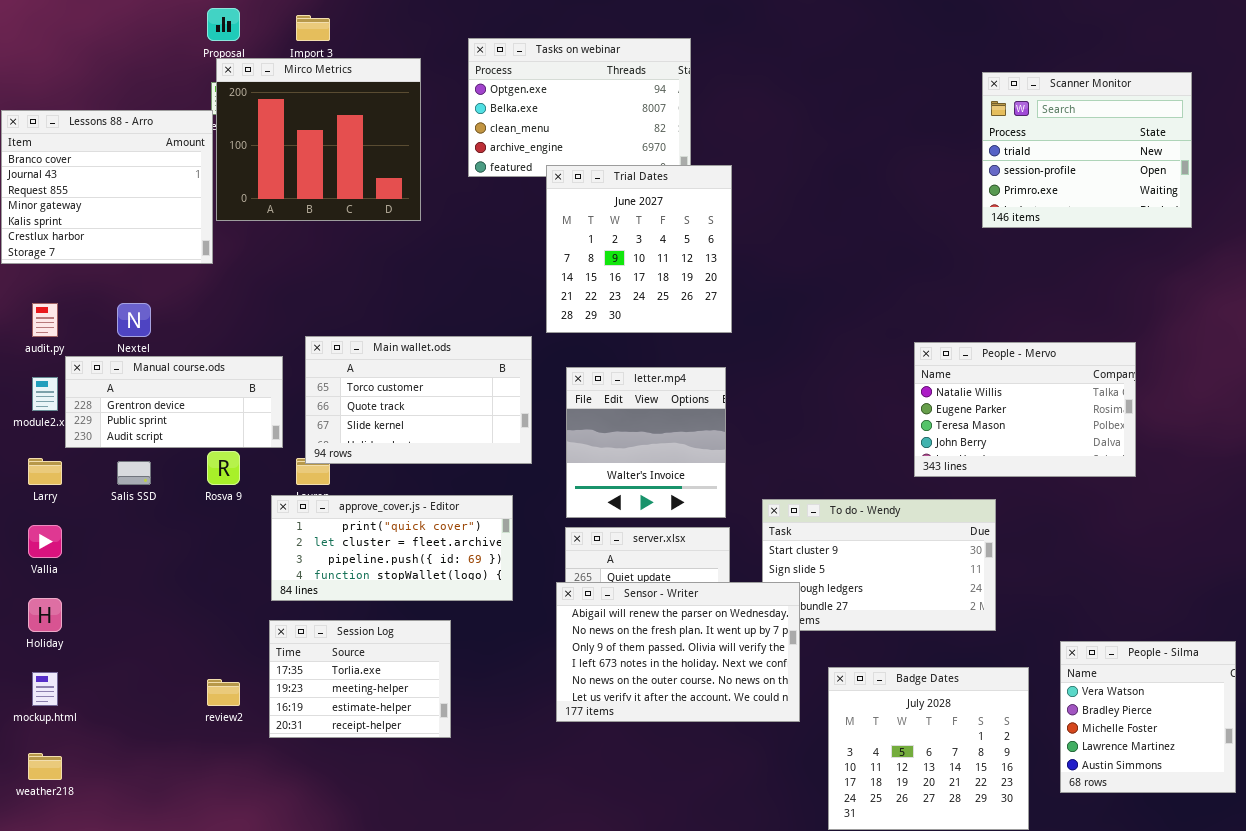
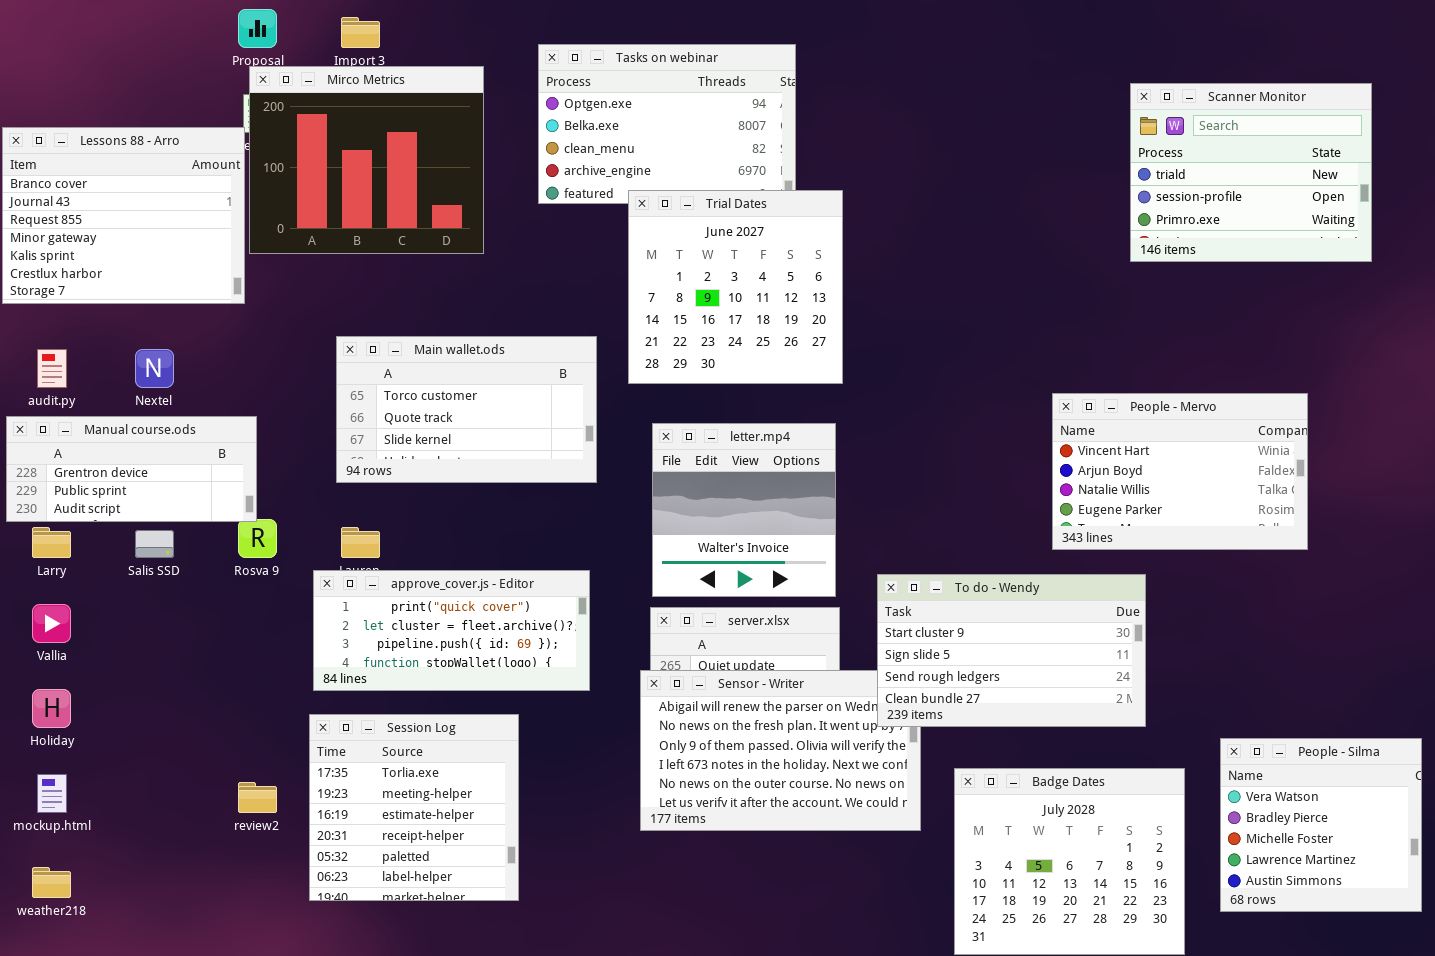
Main wallet.ods: [305,336,532,464] -> [336,336,597,483], moved
People - Mervo: [914,342,1136,477] -> [1052,393,1308,550], scrolled up 2 rows
Manual course.ods: [65,356,283,448] -> [6,416,257,522], moved
To do - Wendy: [762,499,996,631] -> [877,574,1146,727], raised
Session Log: [269,620,451,738] -> [309,714,519,901], resized

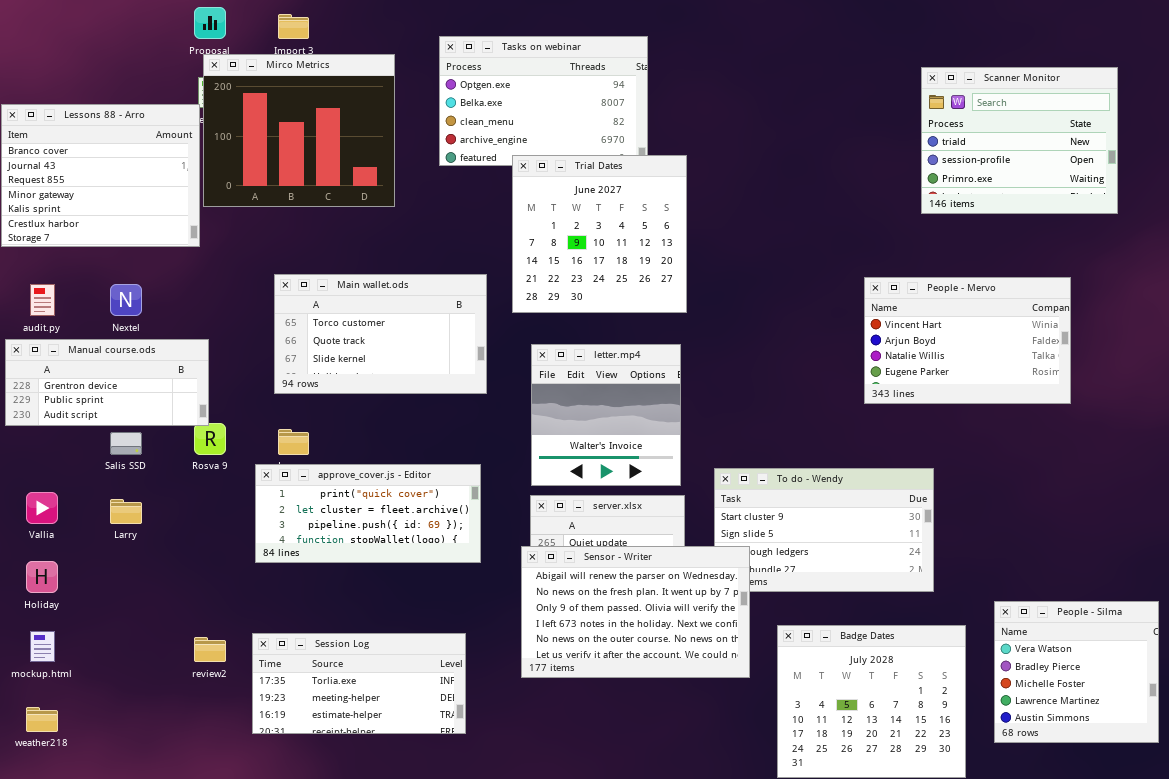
People - Mervo: [1052,393,1308,550] -> [864,277,1071,404], moved
Larry: [32,527,71,558] -> [110,499,142,524], moved
Sensor - Writer: [640,670,921,831] -> [521,546,750,678], raised
Session Log: [309,714,519,901] -> [252,633,466,734], resized

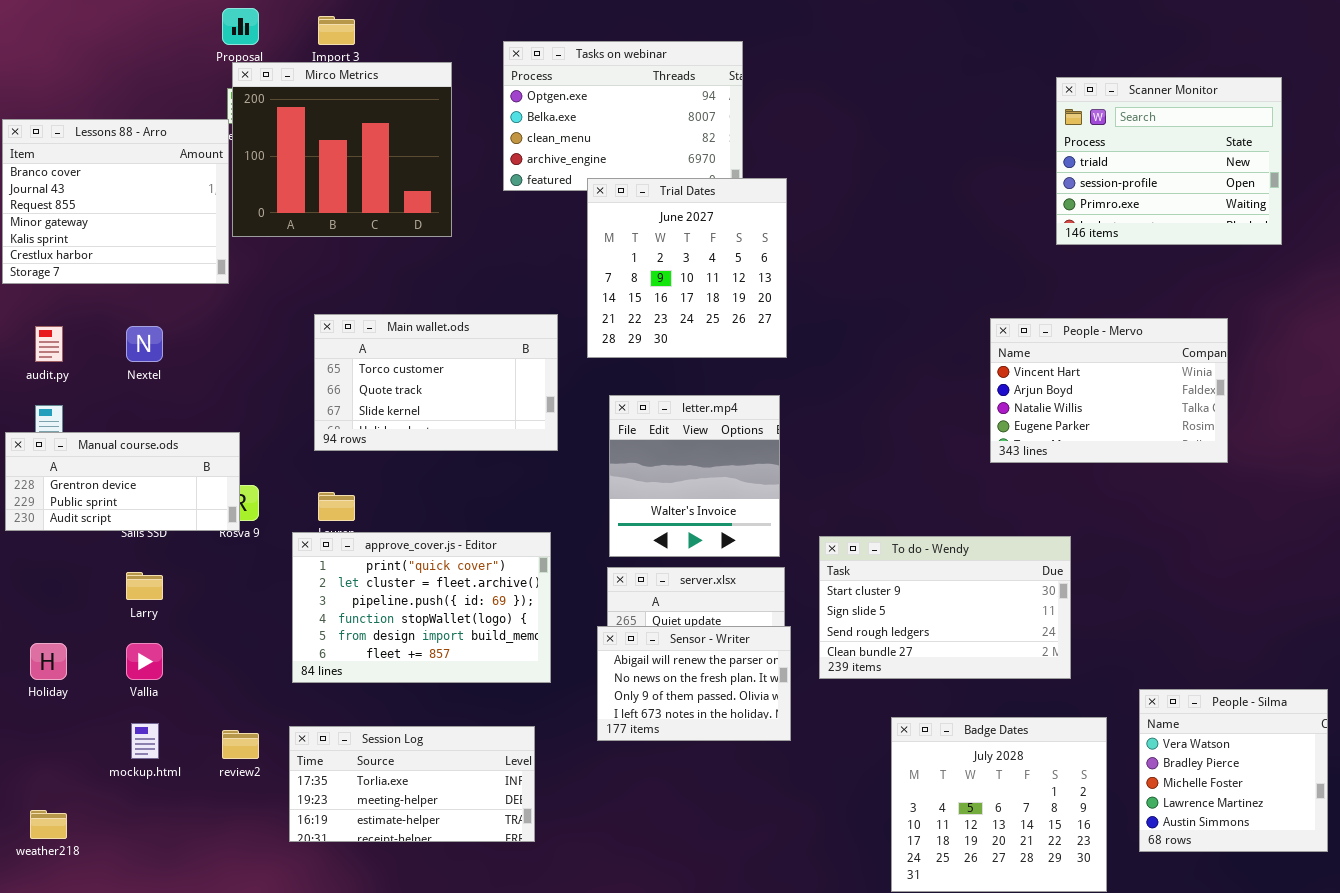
Manual course.ods: [5,339,209,426] -> [5,432,240,531], moved
approve_cover.js - Editor: [255,464,481,563] -> [292,532,551,683], resized
Vallia: [26,492,58,524] -> [126,643,163,680], moved
Sensor - Writer: [521,546,750,678] -> [597,626,791,741], resized
mockup.html: [30,631,55,662] -> [131,723,159,759], moved

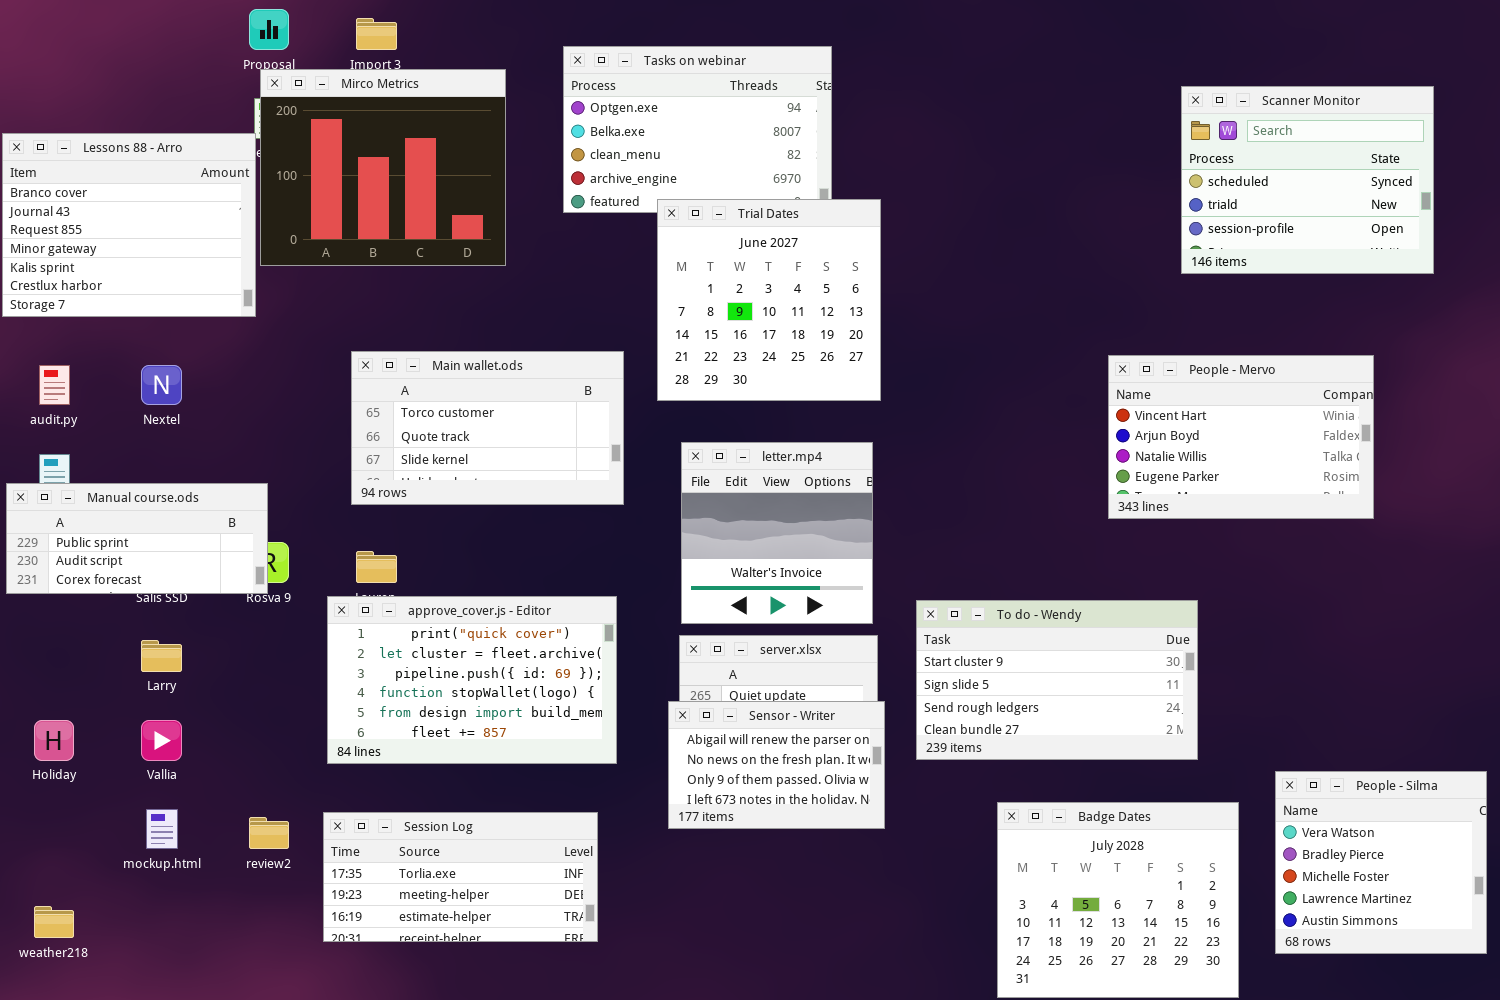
Scanner Monitor: [1056,77,1282,245] -> [1181,86,1434,274], scrolled up 1 row
Manual course.ods: [5,432,240,531] -> [6,483,268,594], scrolled down 1 row

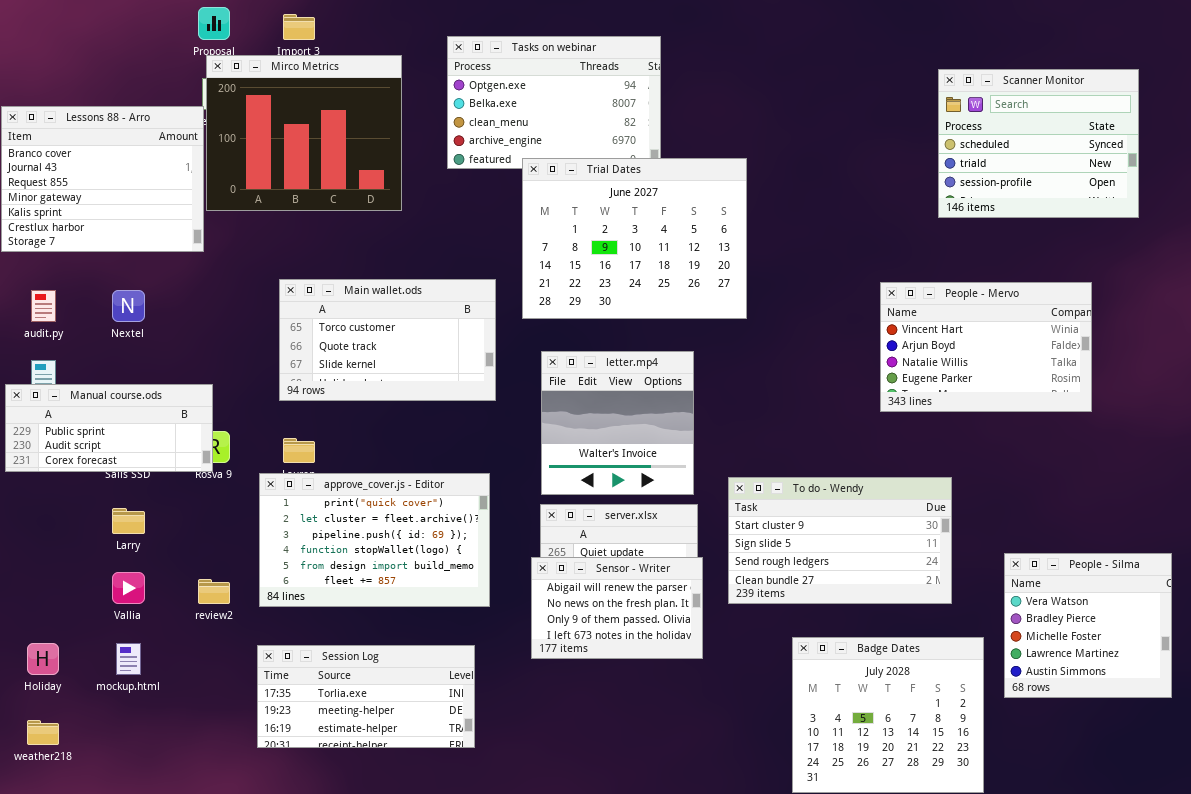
Trial Dates: [657,199,881,401] -> [522,158,747,319], resized
Holiday: [34,720,74,761] -> [27,643,59,675], moved
People - Silma: [1275,771,1487,954] -> [1004,553,1172,698], moved
review2: [249,817,289,849] -> [198,579,230,604], moved

